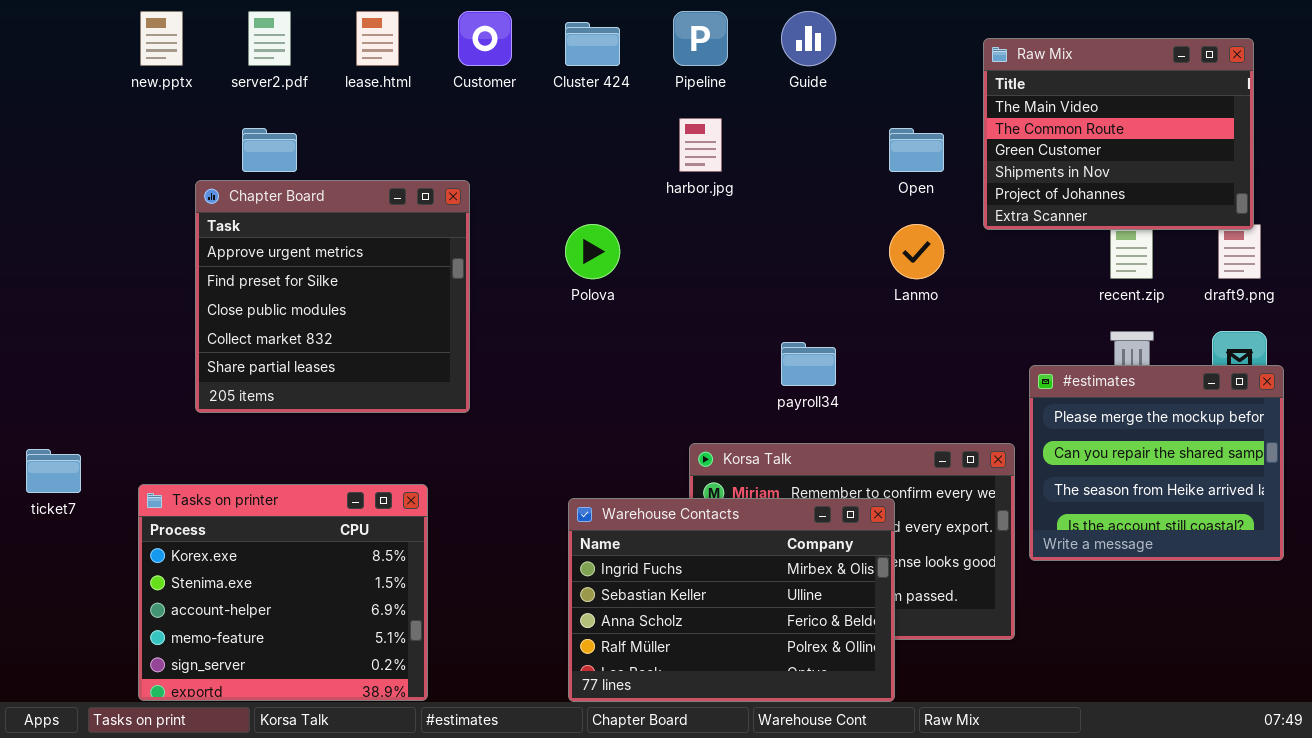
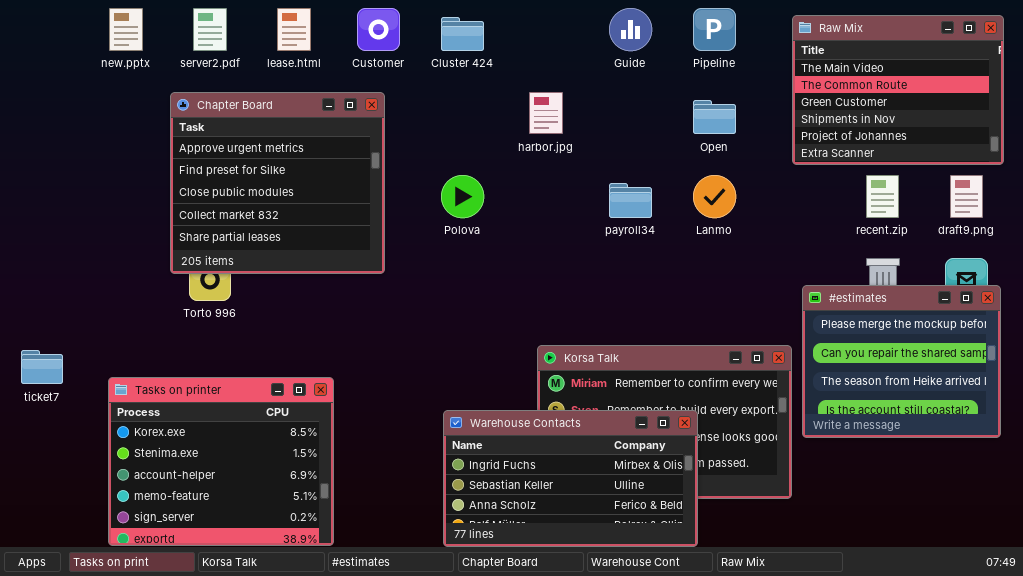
Pipeline: [673,11,728,66] -> [693,8,736,51], moved
Raw Mix: [983,38,1254,230] -> [792,15,1004,165], moved
Chapter Board: [195,180,470,413] -> [170,92,385,274], moved
payroll34: [781,342,836,386] -> [609,183,652,218], moved
Warehouse Contacts: [568,498,895,702] -> [443,410,698,547], resized

